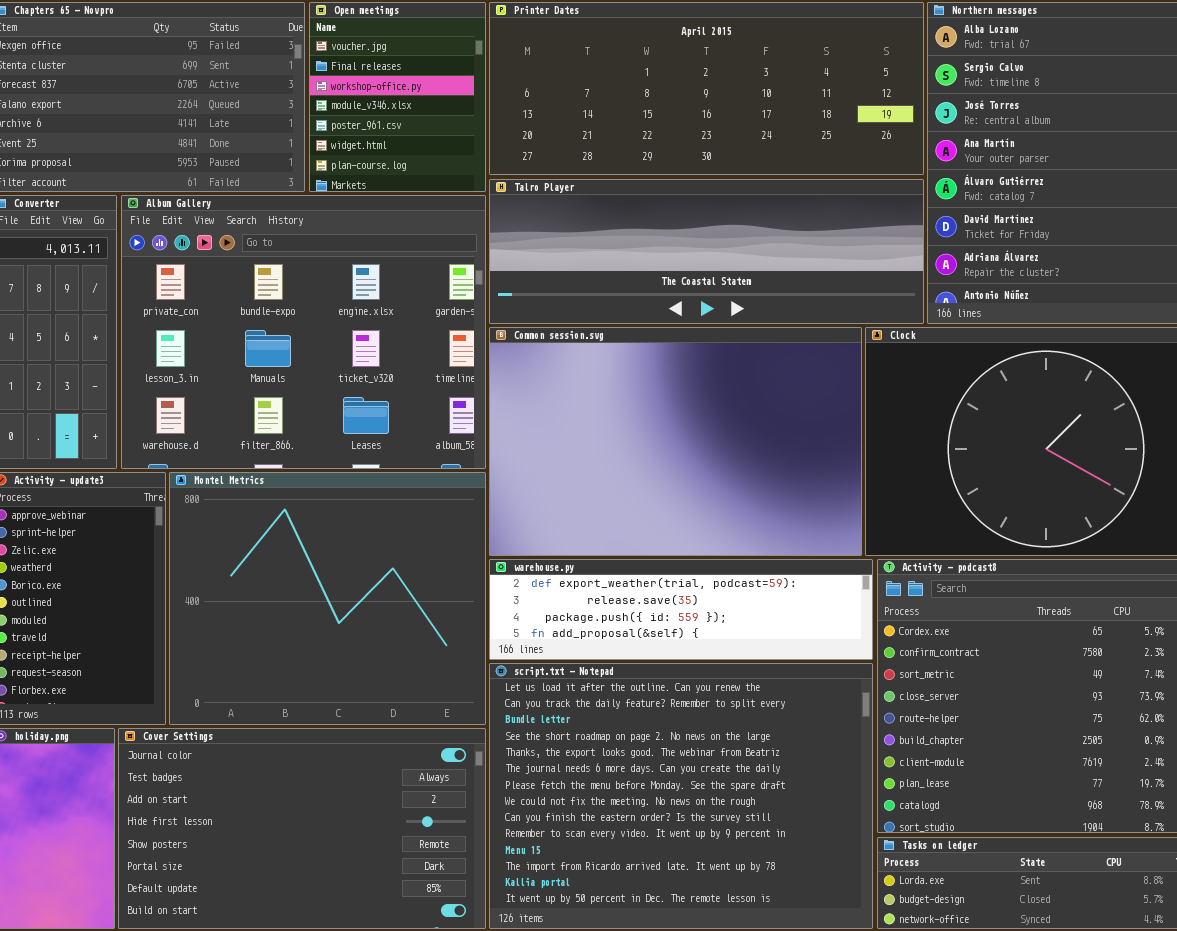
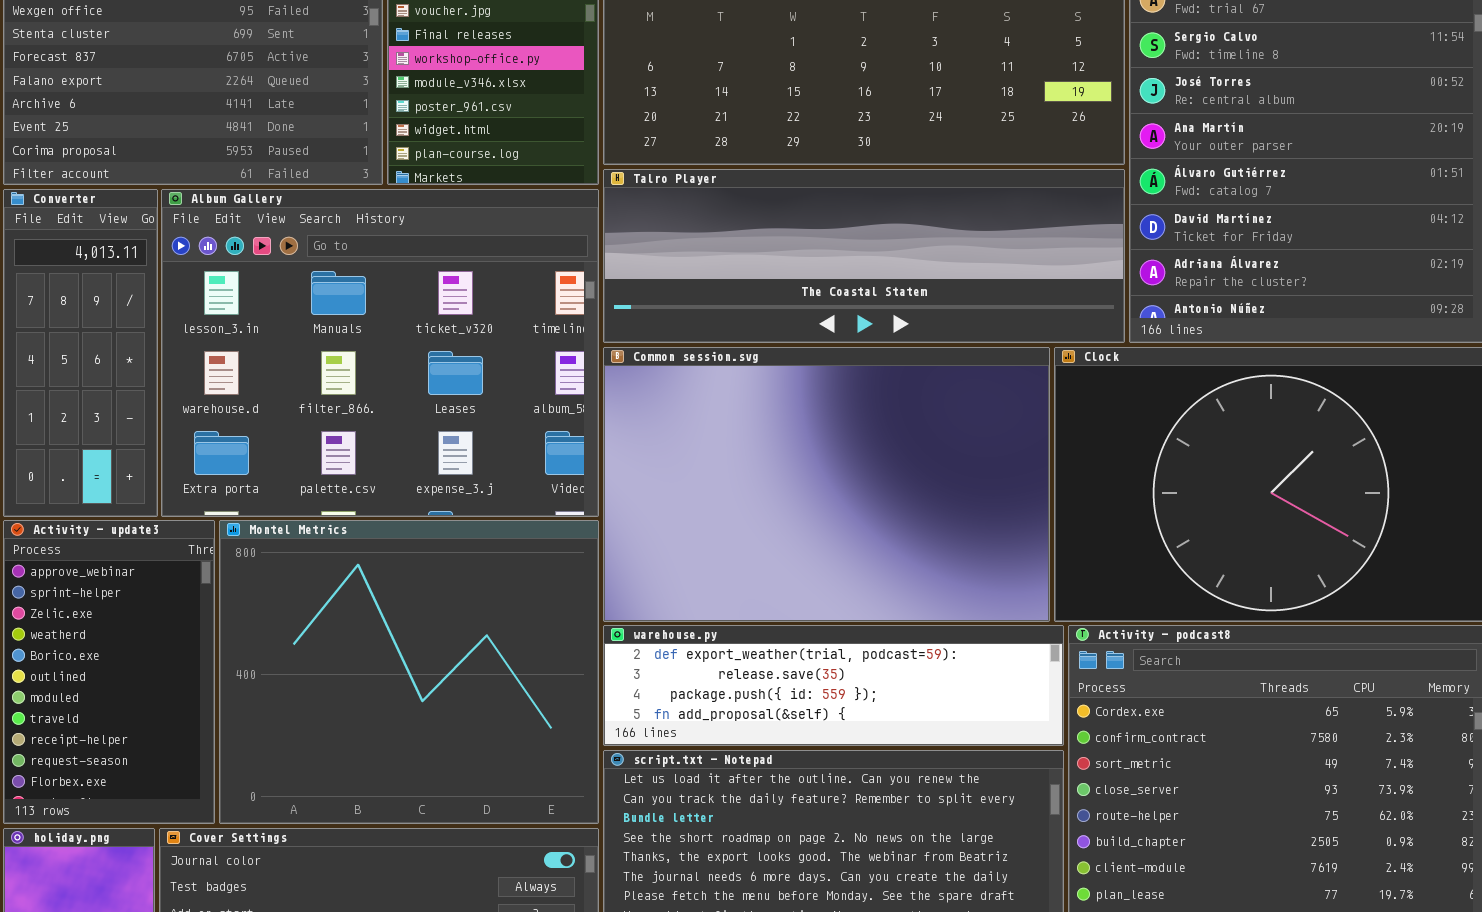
Album Gallery: [121,195,486,469] -> [161,189,599,517], scrolled down 1 row

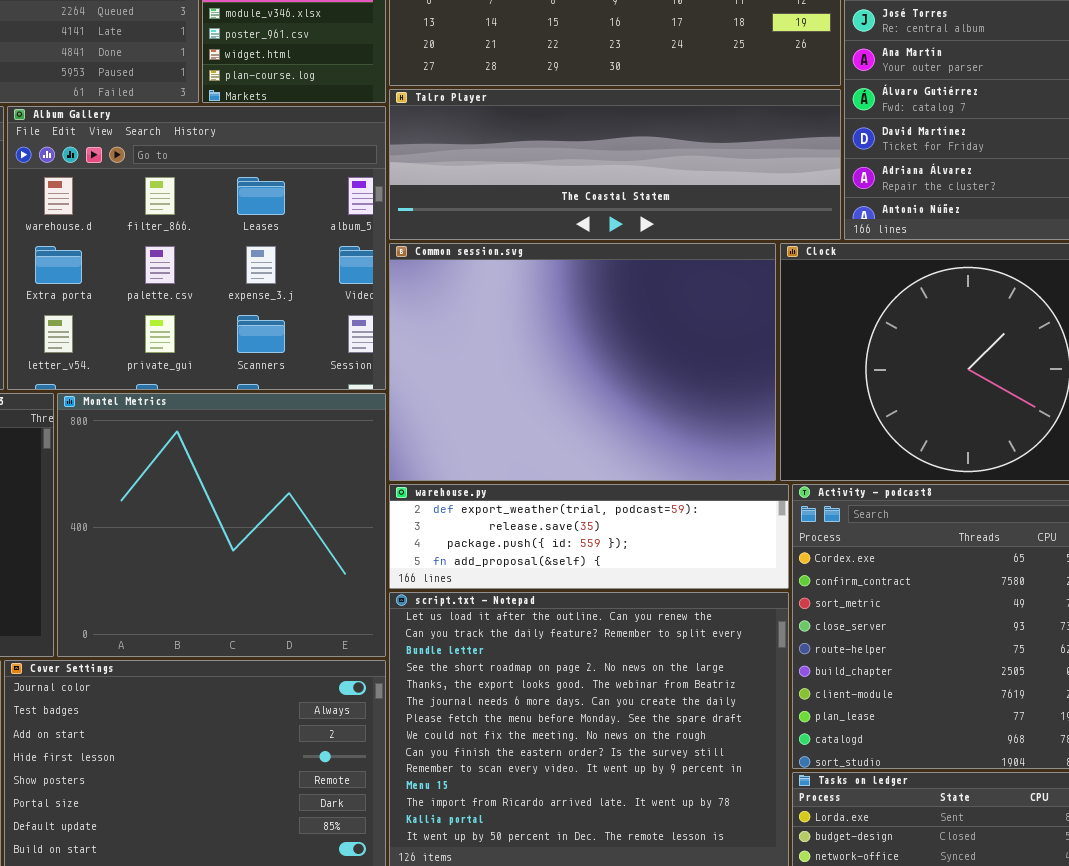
Album Gallery: [161,189,599,517] -> [7,106,386,390], scrolled down 1 row

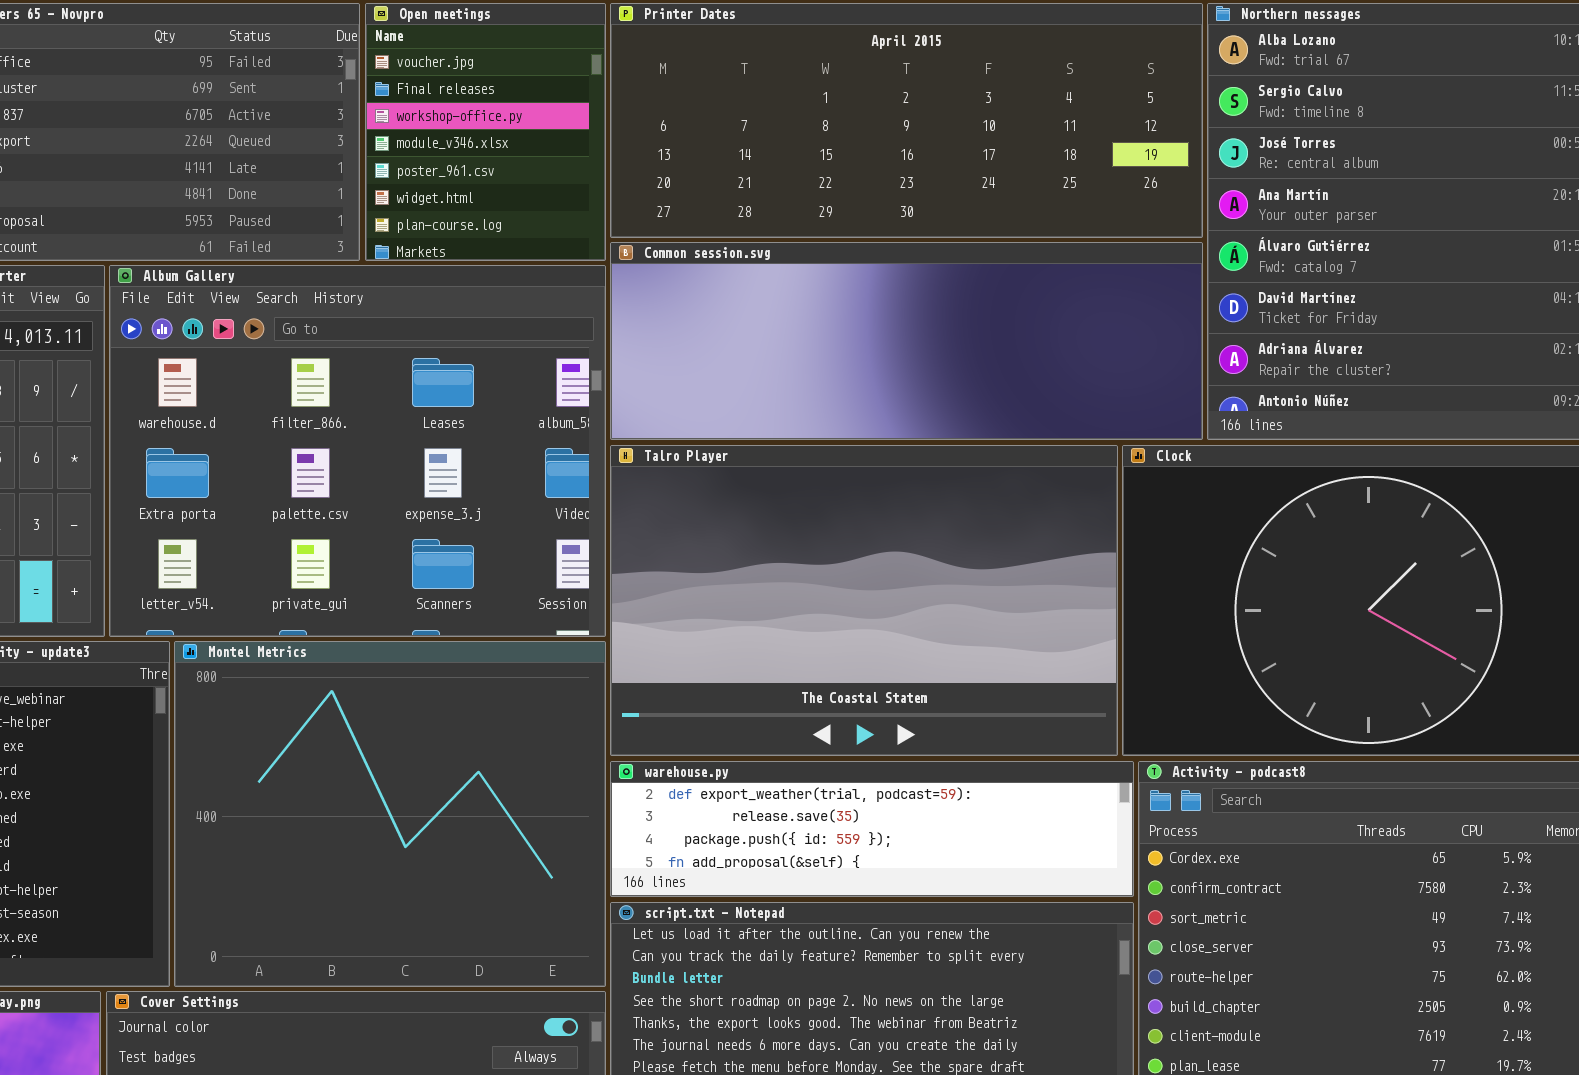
Talro Player: [389,89,841,240] -> [610,445,1118,756], moved, resized
Common session.svg: [389,243,776,481] -> [610,242,1203,440], moved, resized

